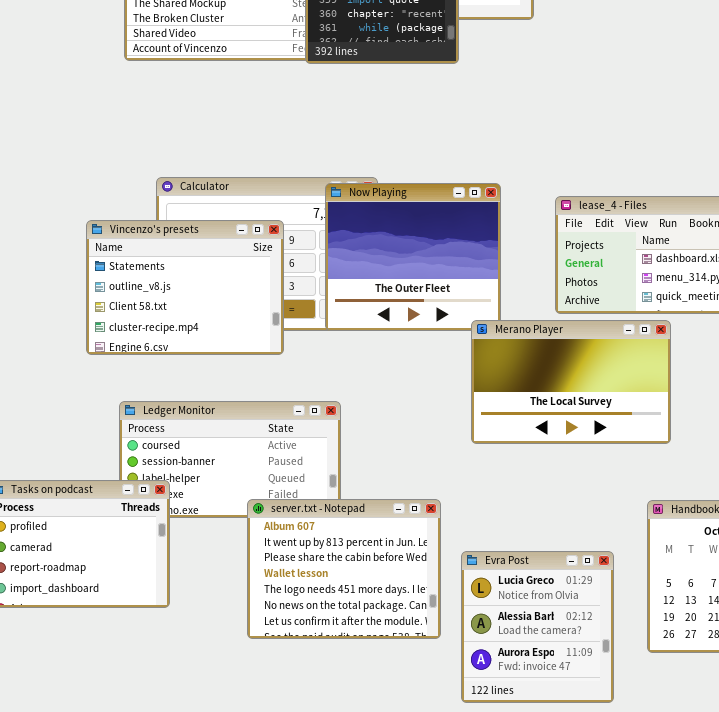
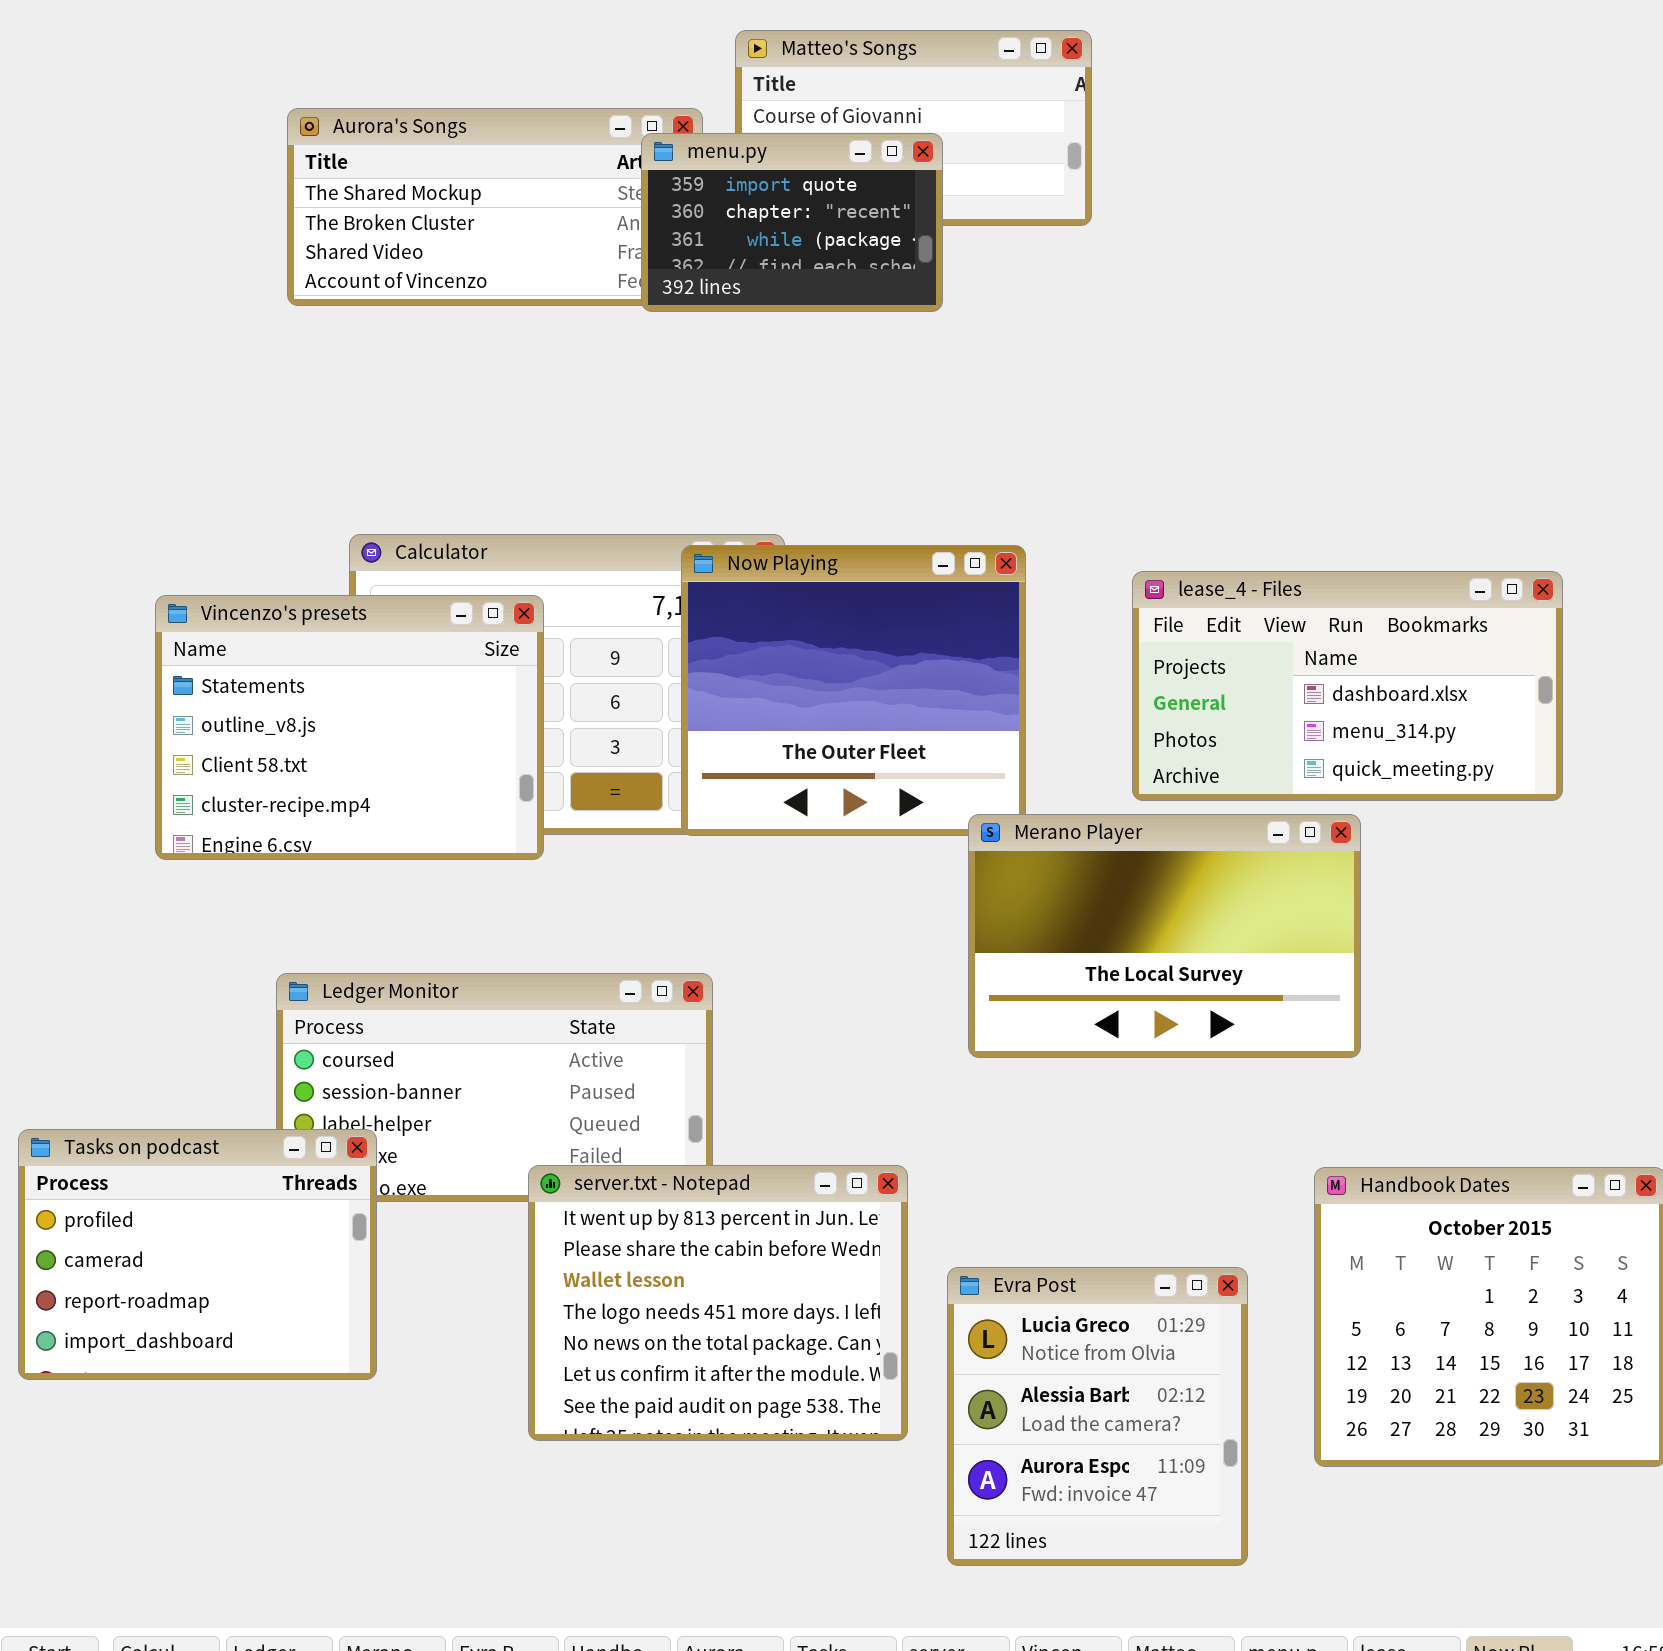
Vincenzo's presets: [86,220,284,355] -> [155,595,544,860], moved
server.txt - Notepad: [247,499,441,639] -> [528,1165,908,1441], scrolled down 1 row

